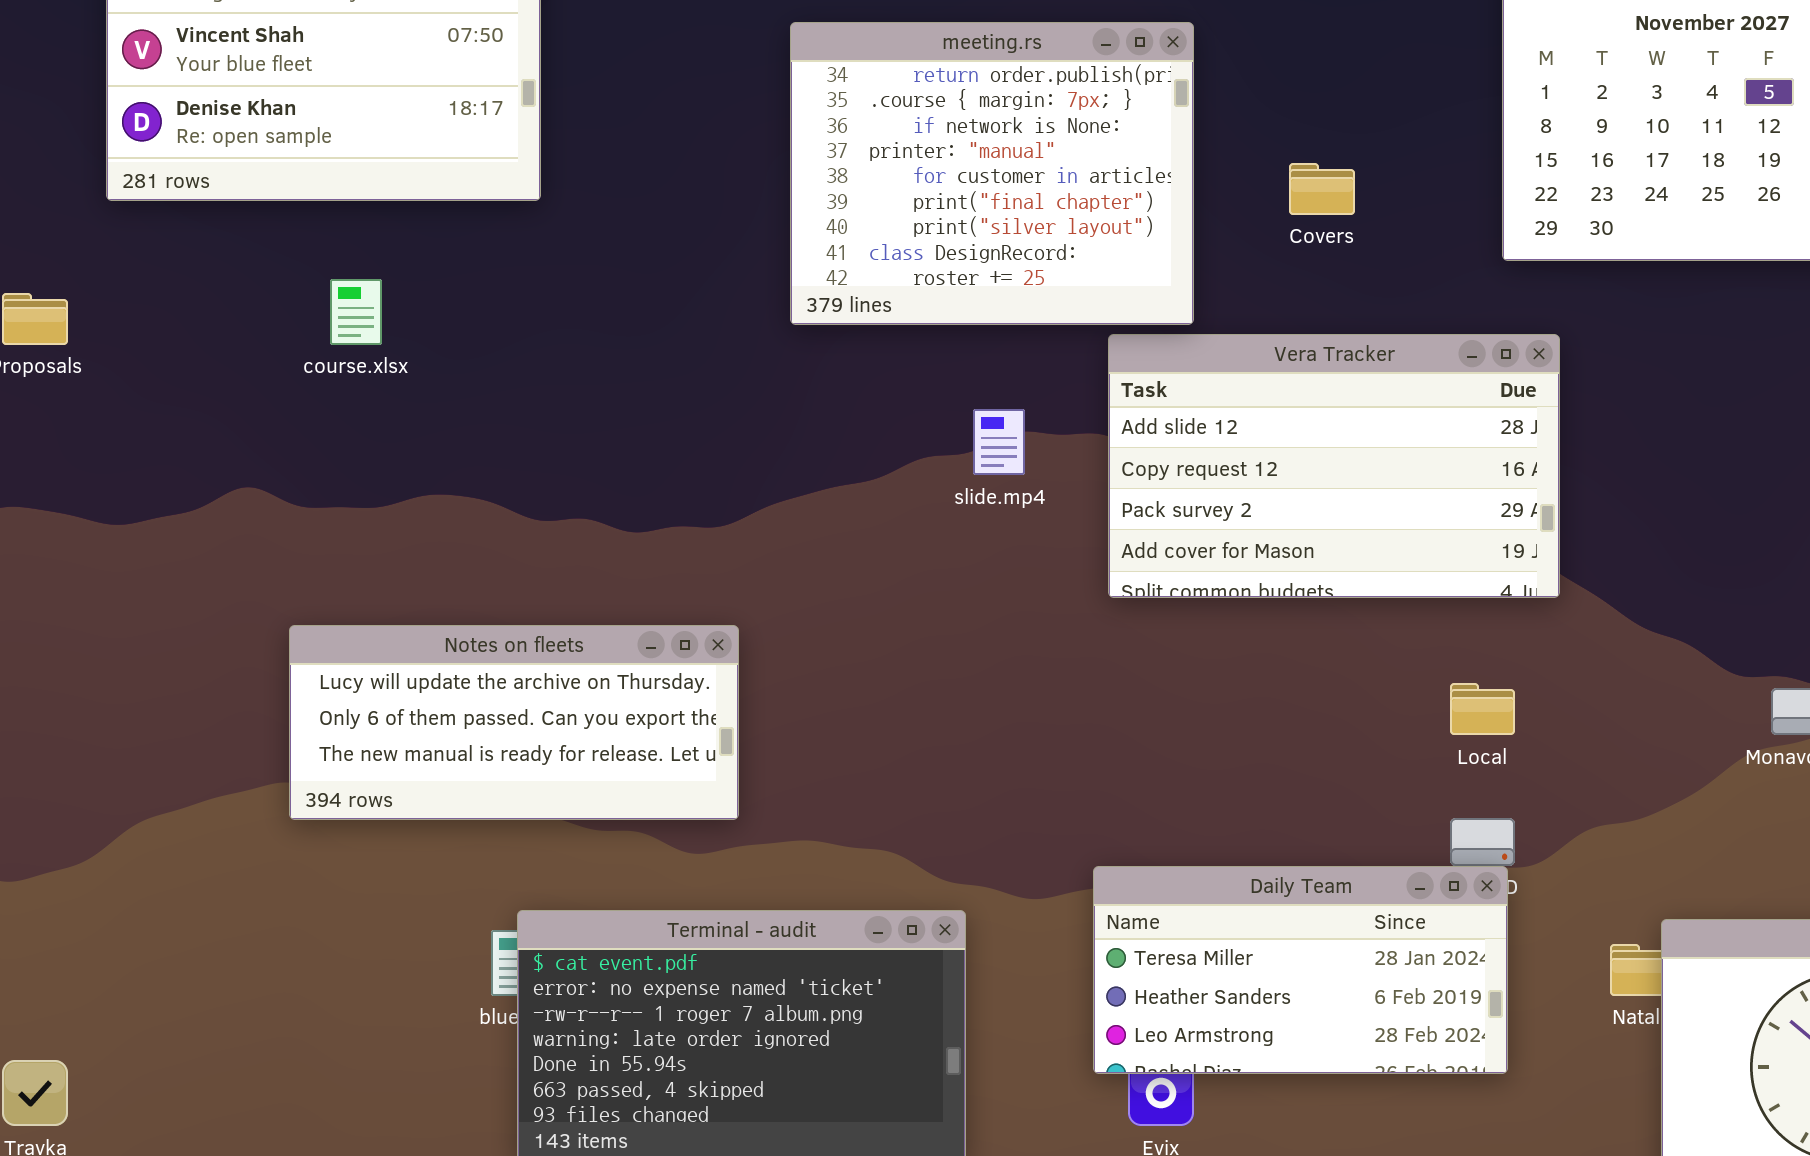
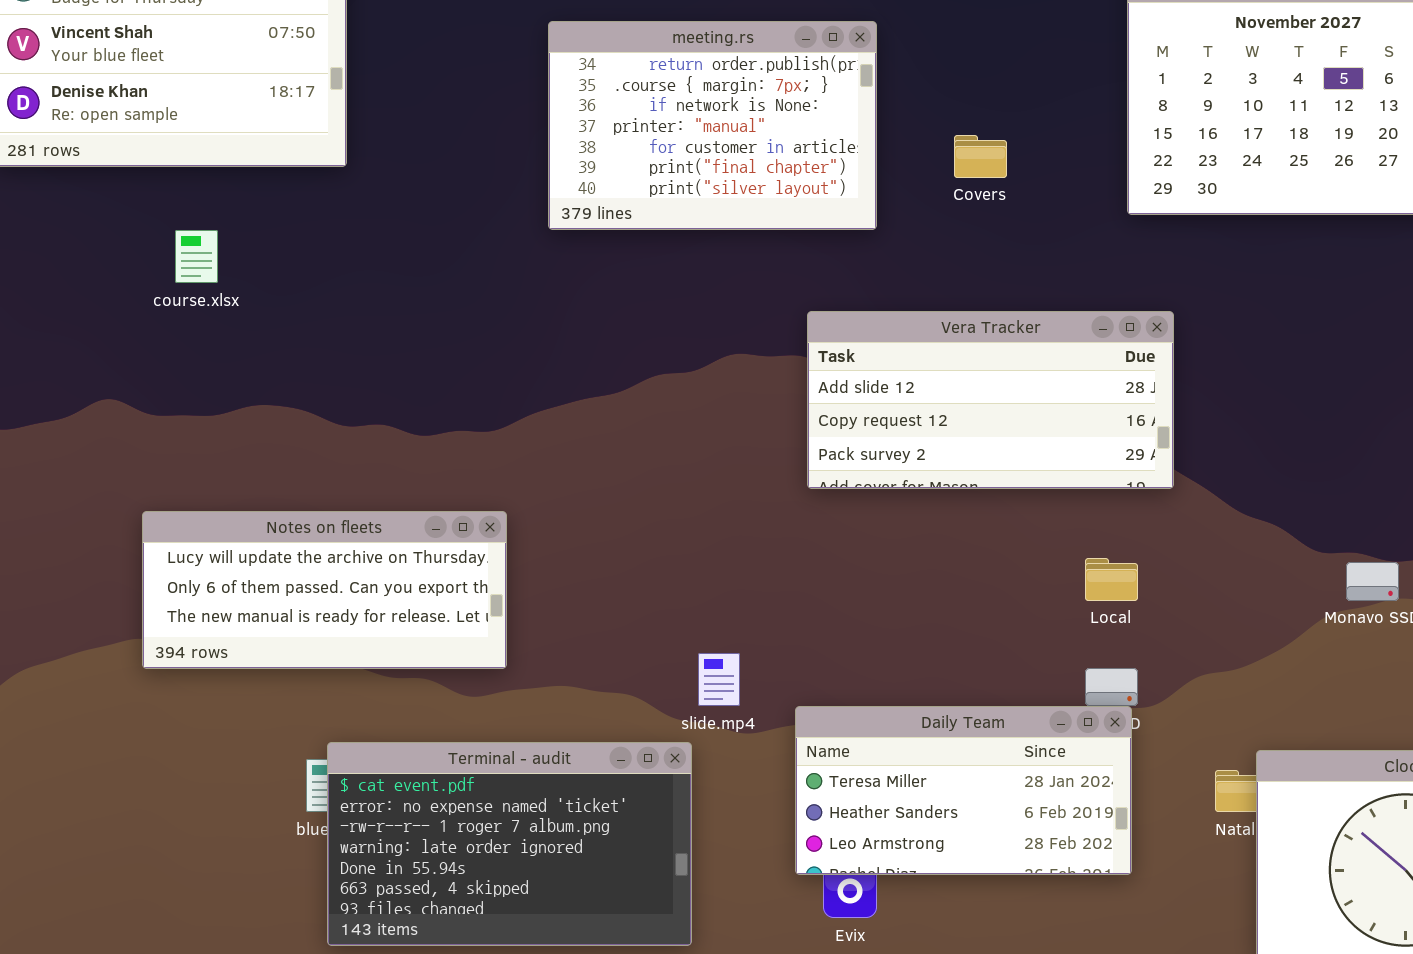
meeting.rs: [790,22,1194,325] -> [548,21,877,230], resized
Vera Tracker: [1108,334,1560,598] -> [807,311,1174,489], resized
slide.mp4: [973,409,1025,475] -> [698,653,740,706], moved

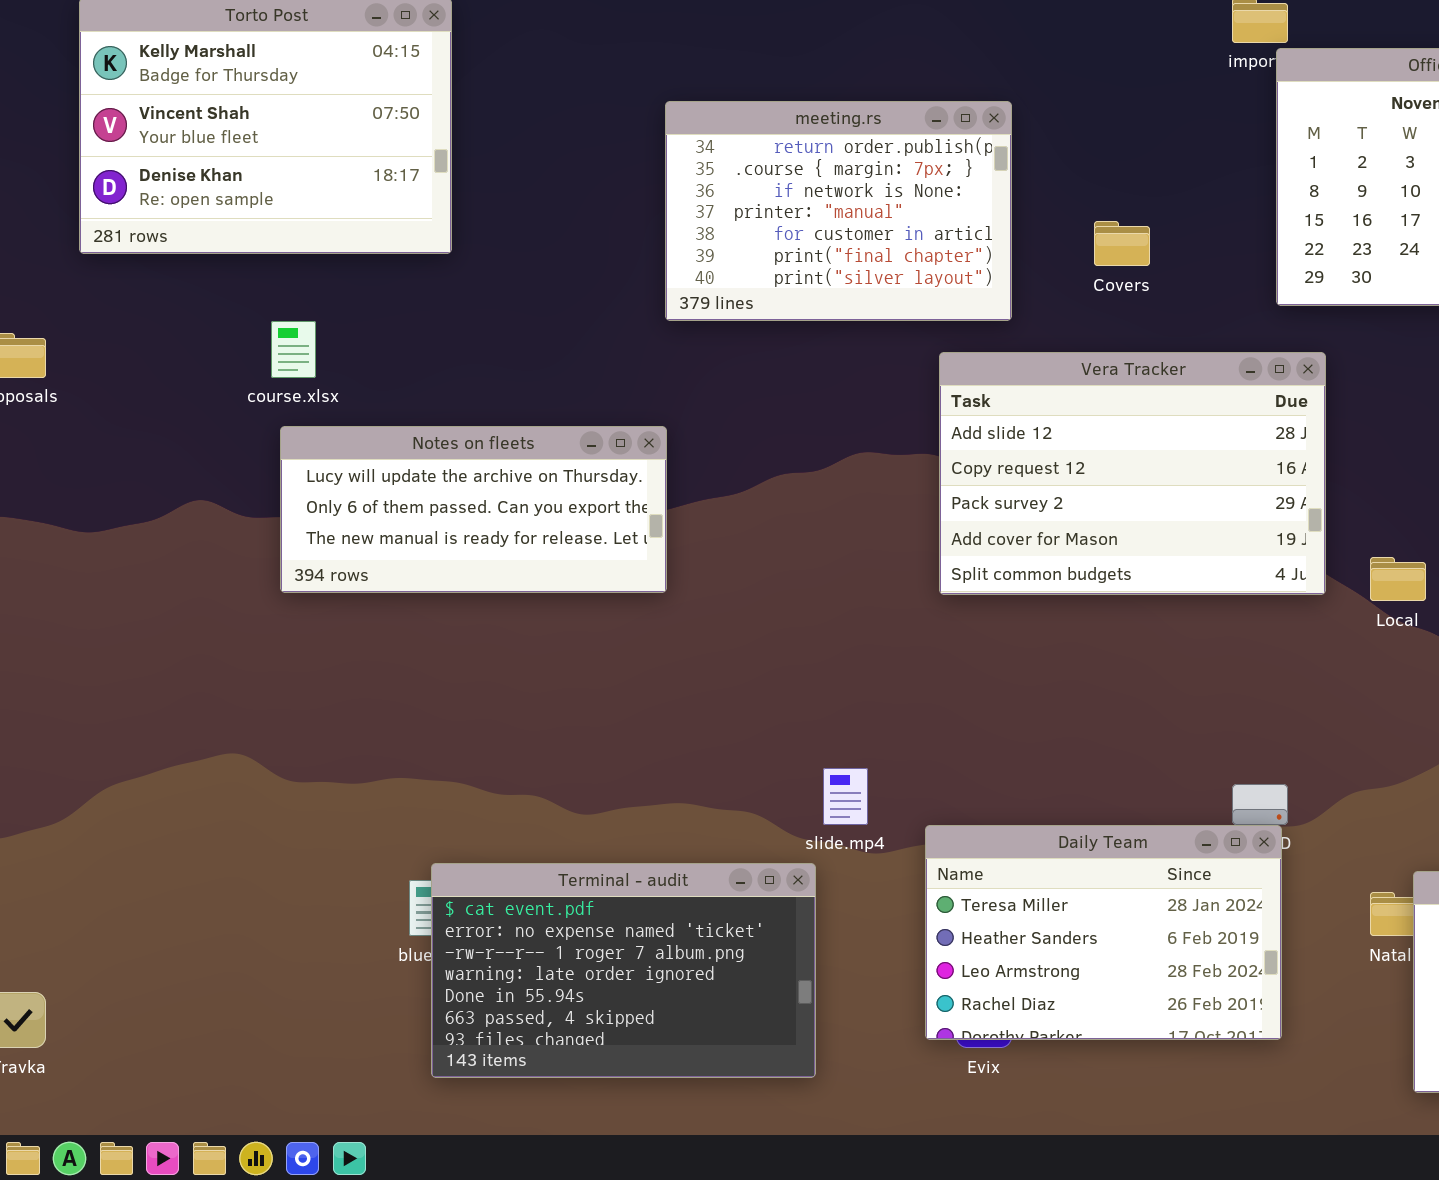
Vera Tracker: [807,311,1174,489] -> [939,352,1326,595], resized
Notes on fleets: [142,511,507,669] -> [280,426,667,593], moved
Local: [1085,558,1138,601] -> [1370,557,1426,601], moved
Daily Team: [795,706,1132,875] -> [925,825,1282,1040], resized

